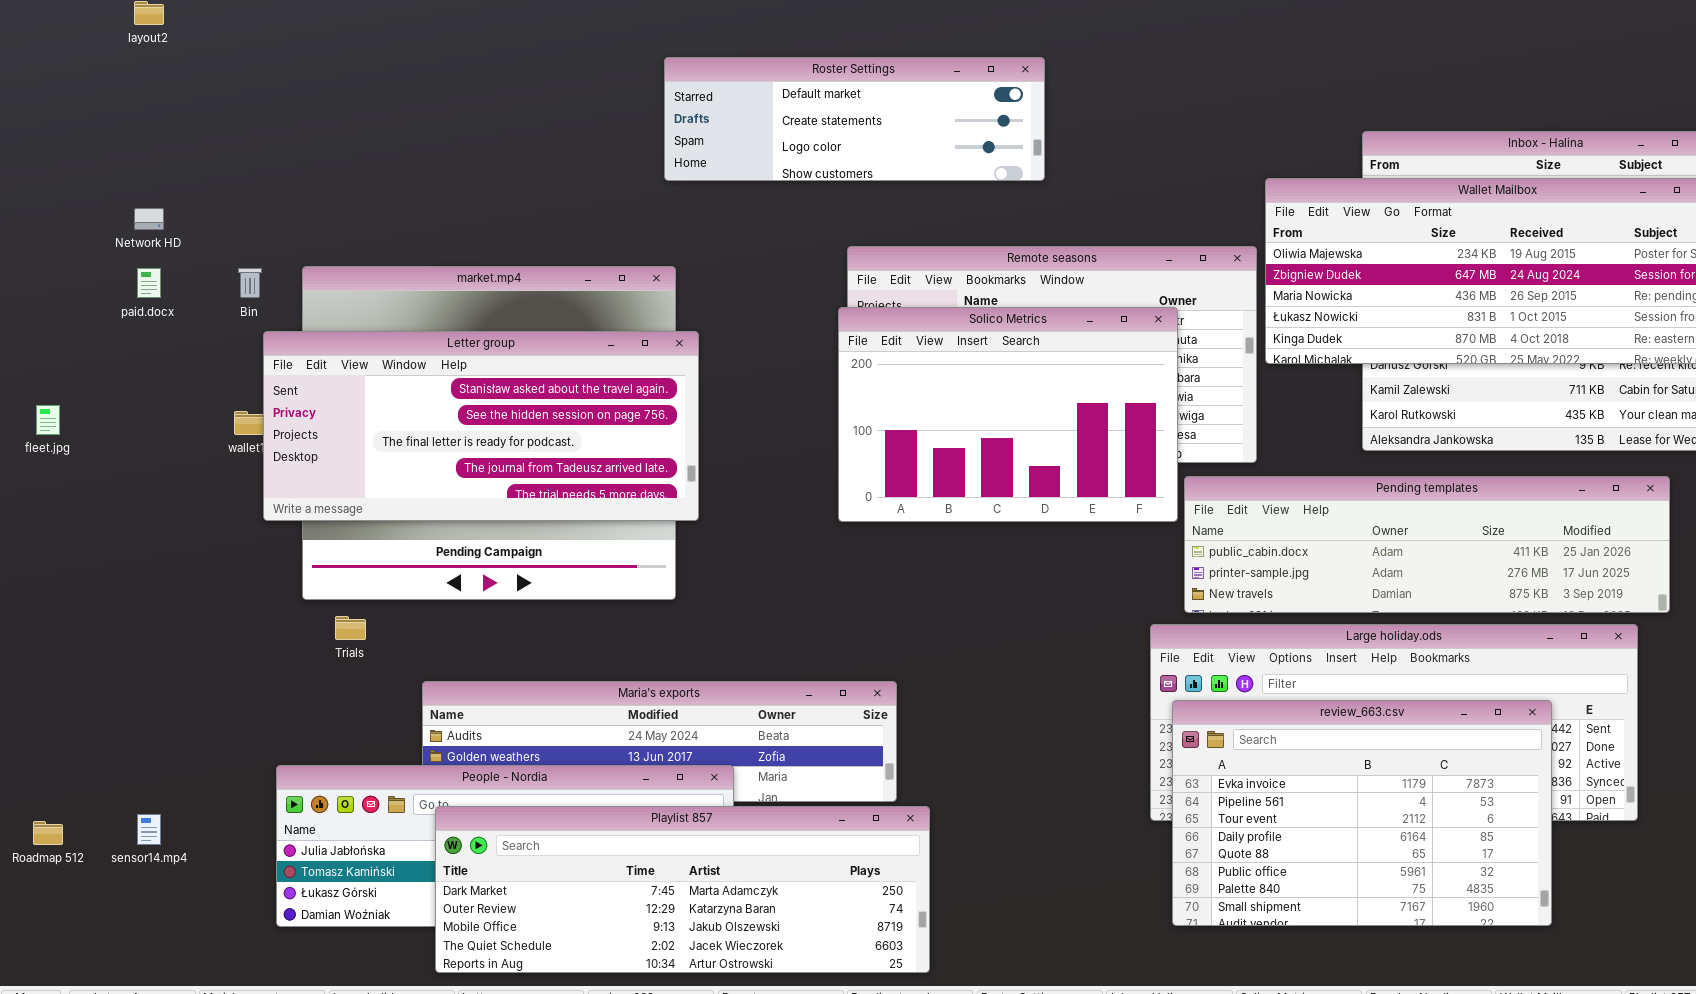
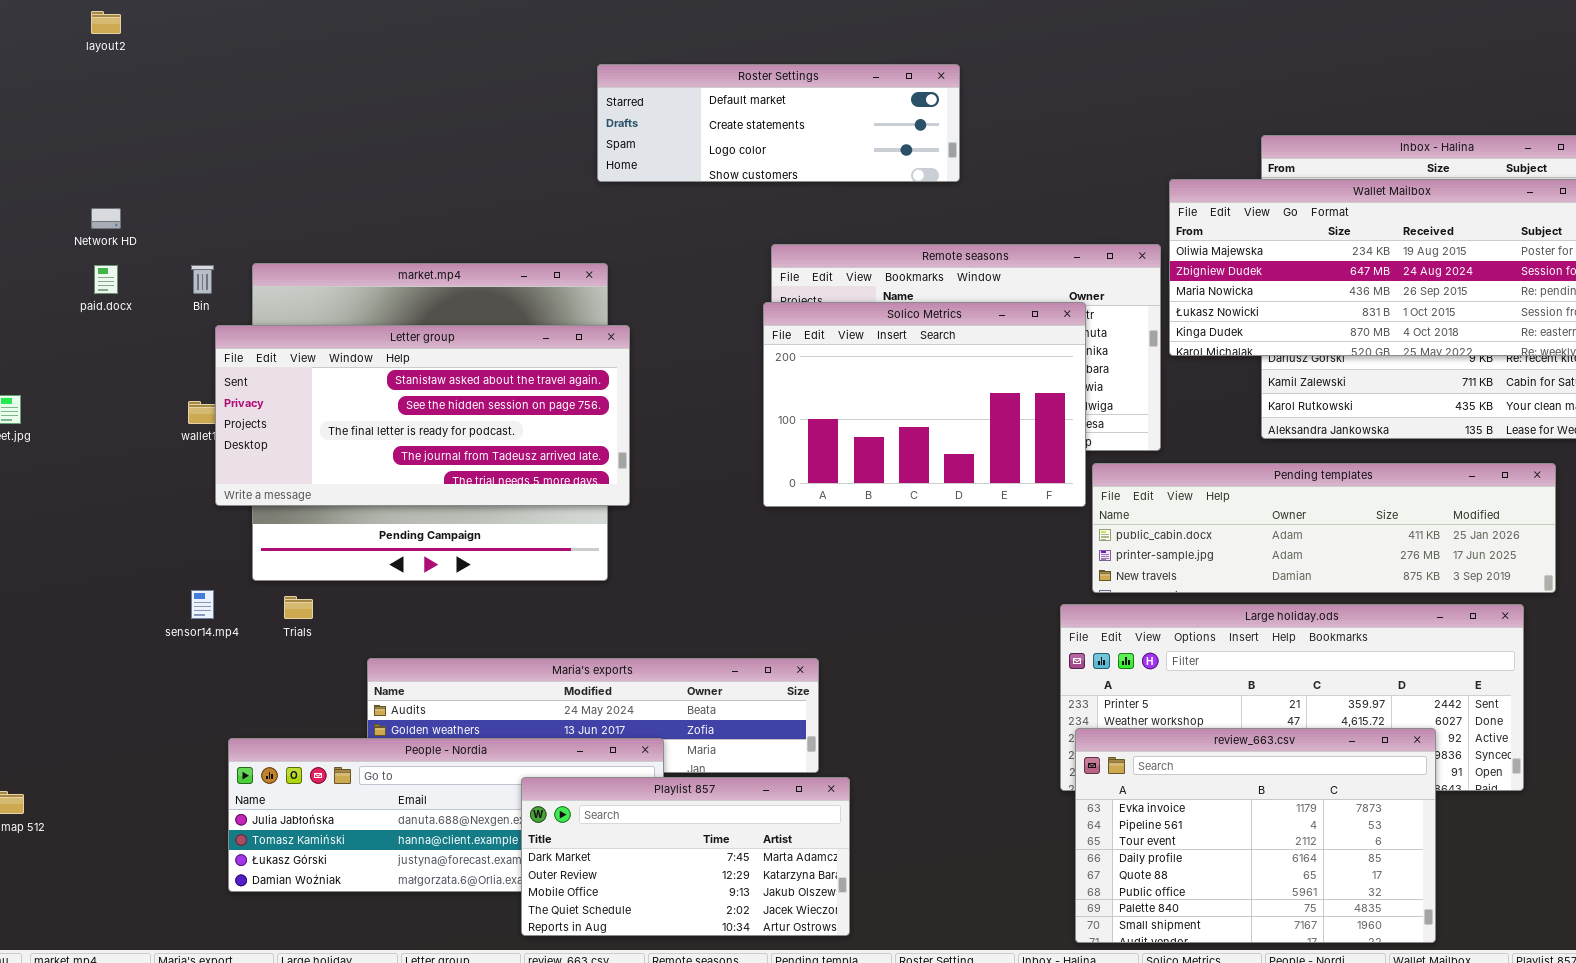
review_663.csv: [1172,700,1552,926] -> [1075,728,1436,943], moved
Playlist 857: [435,806,930,973] -> [521,777,850,936], resized
sensor14.mp4: [137,814,161,845] -> [191,590,214,619], moved

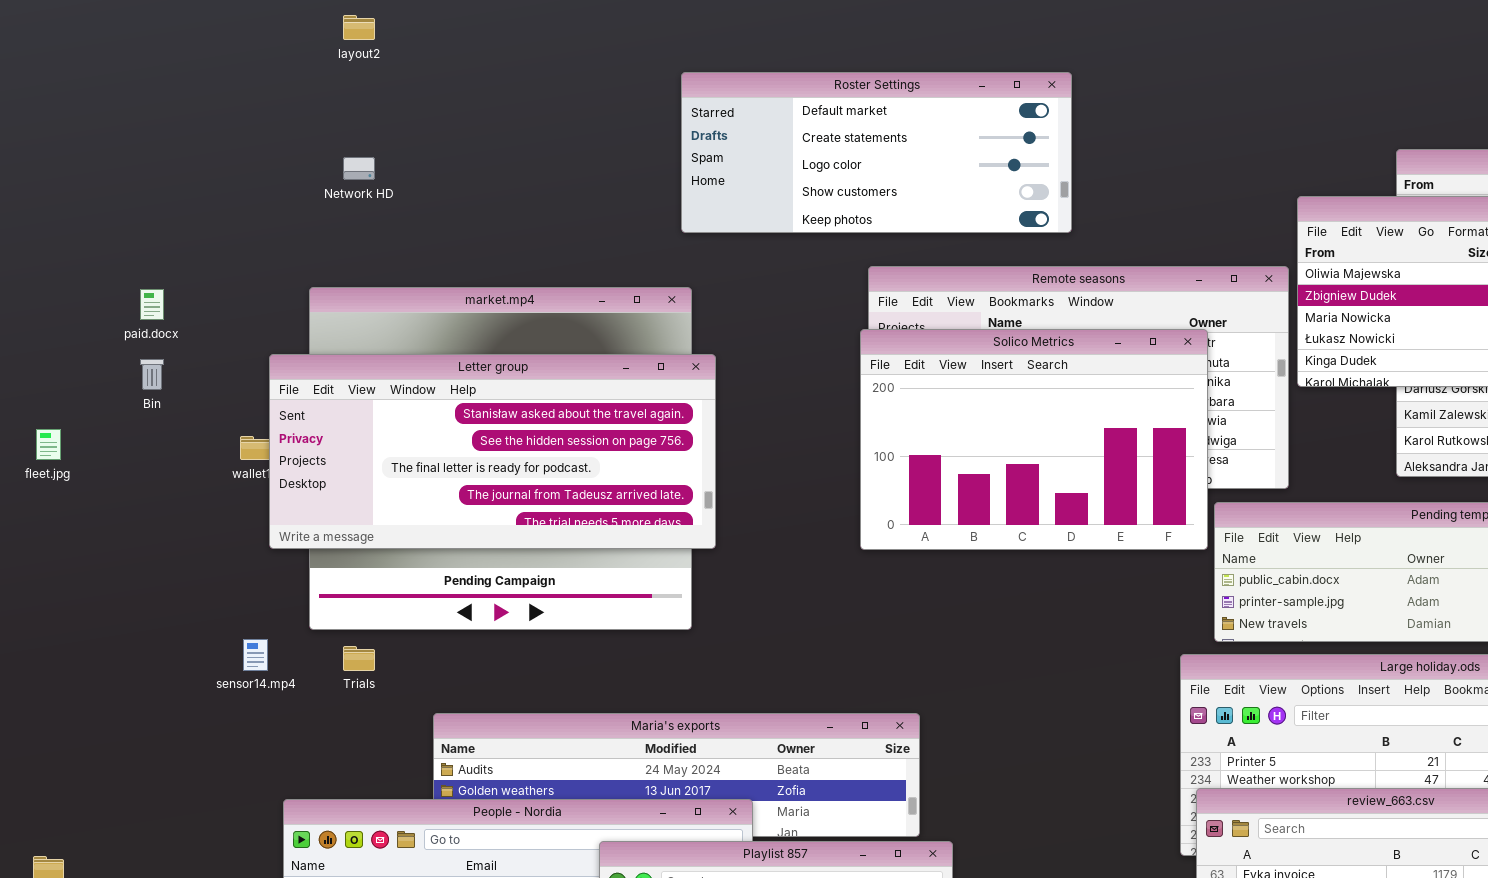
layout2: [91,11,121,34] -> [343,15,375,40], moved
Roster Settings: [597,64,960,182] -> [681,72,1072,233], resized
Network HD: [91,208,121,229] -> [343,157,375,180], moved
Bin: [191,265,214,294] -> [140,359,164,390], moved

